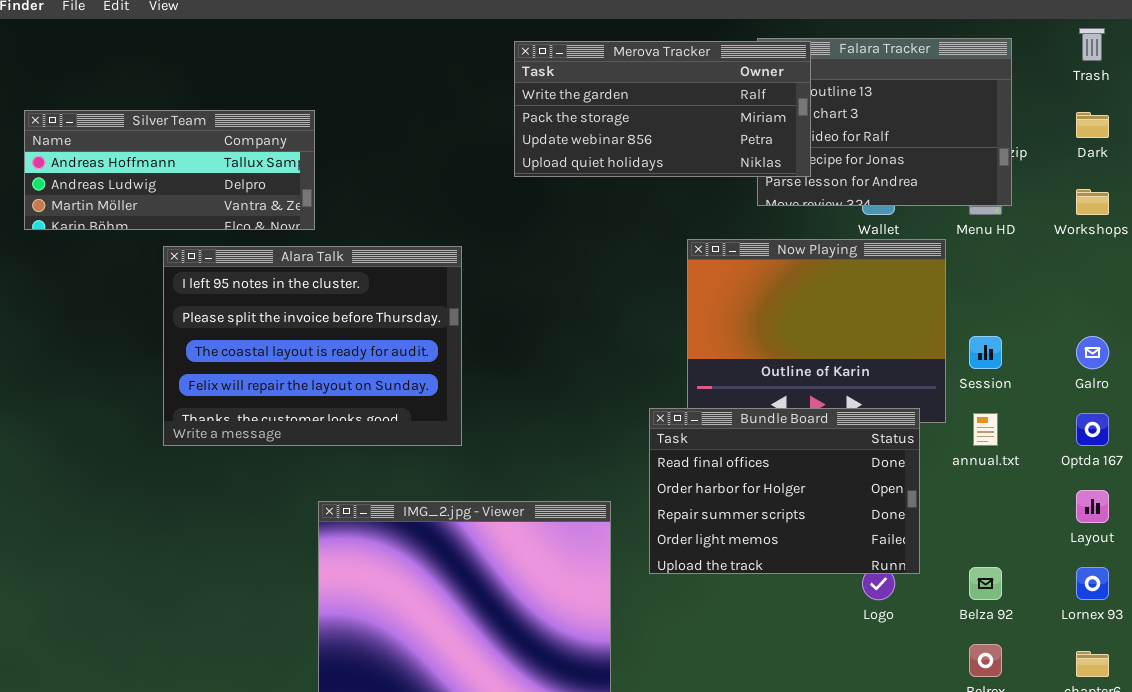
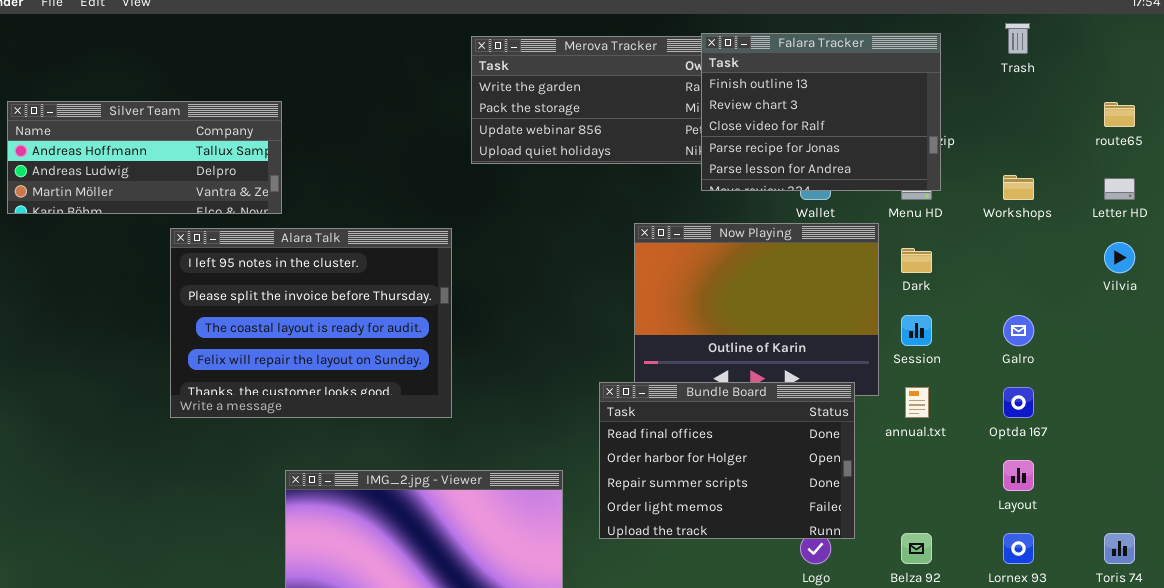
Falara Tracker: [757,38,1012,206] -> [701,33,941,191], raised
Dark: [1076,112,1109,138] -> [901,248,932,273], moved
Alara Talk: [163,246,462,446] -> [170,228,452,418], moved

